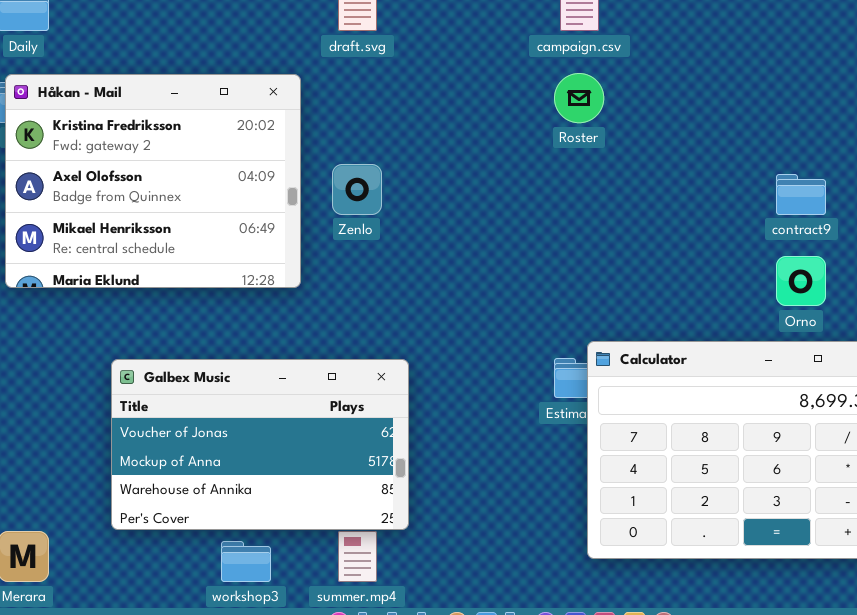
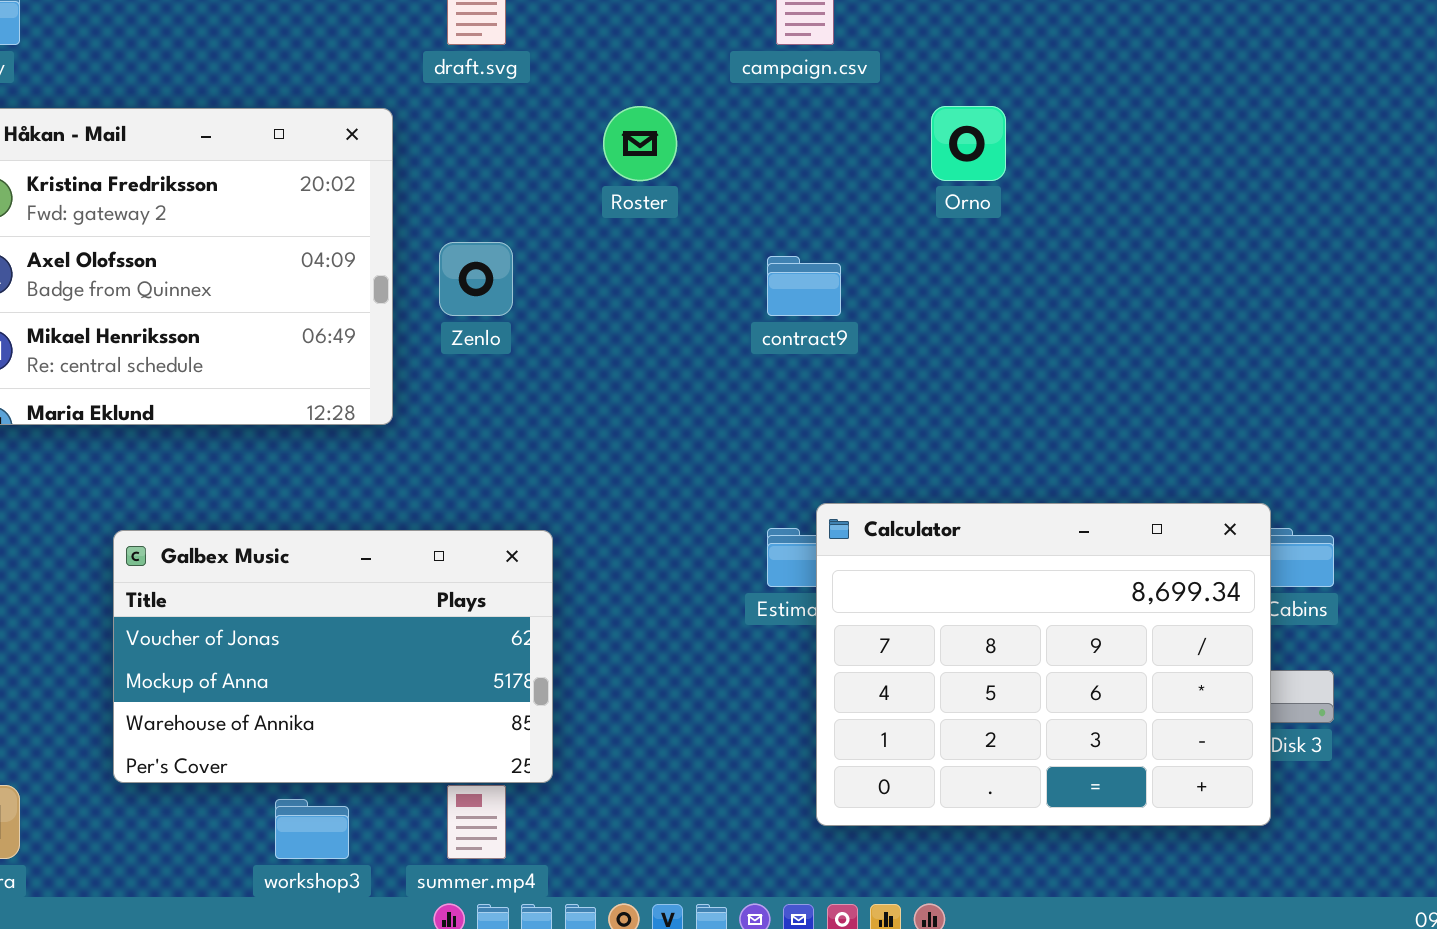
Roster: [554,73,604,123] -> [603,106,677,181], moved
contract9: [776,174,826,215] -> [767,256,841,316], moved
Orno: [776,256,826,306] -> [931,106,1006,181], moved

